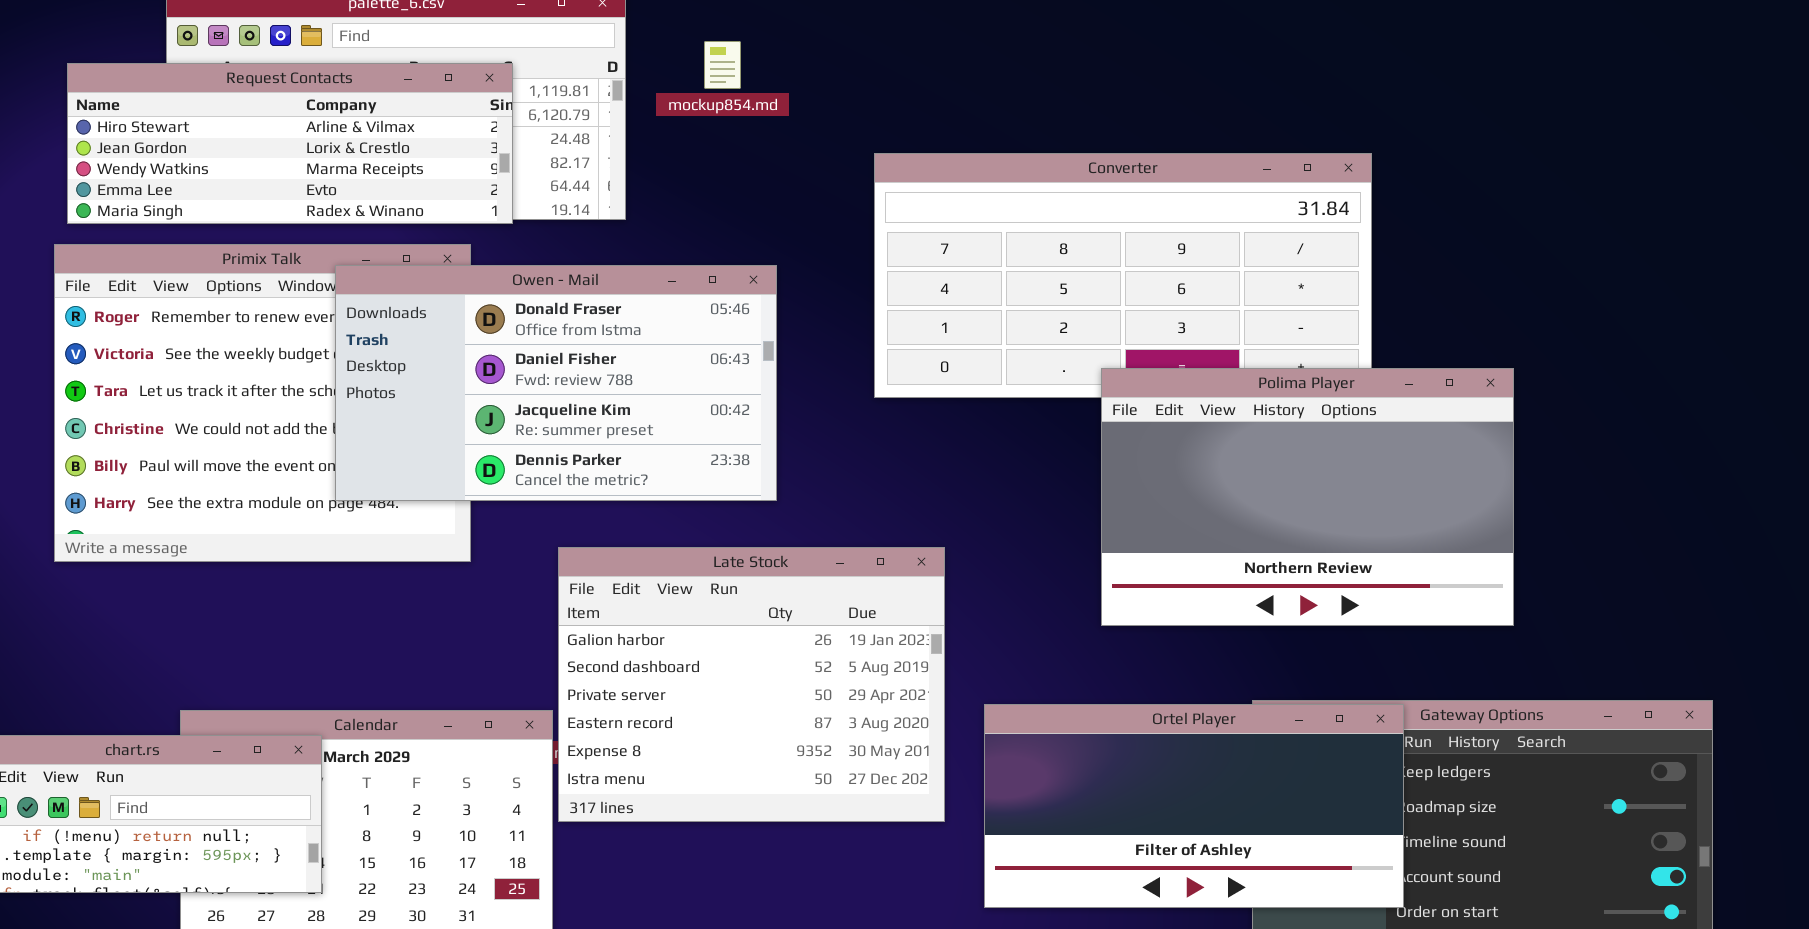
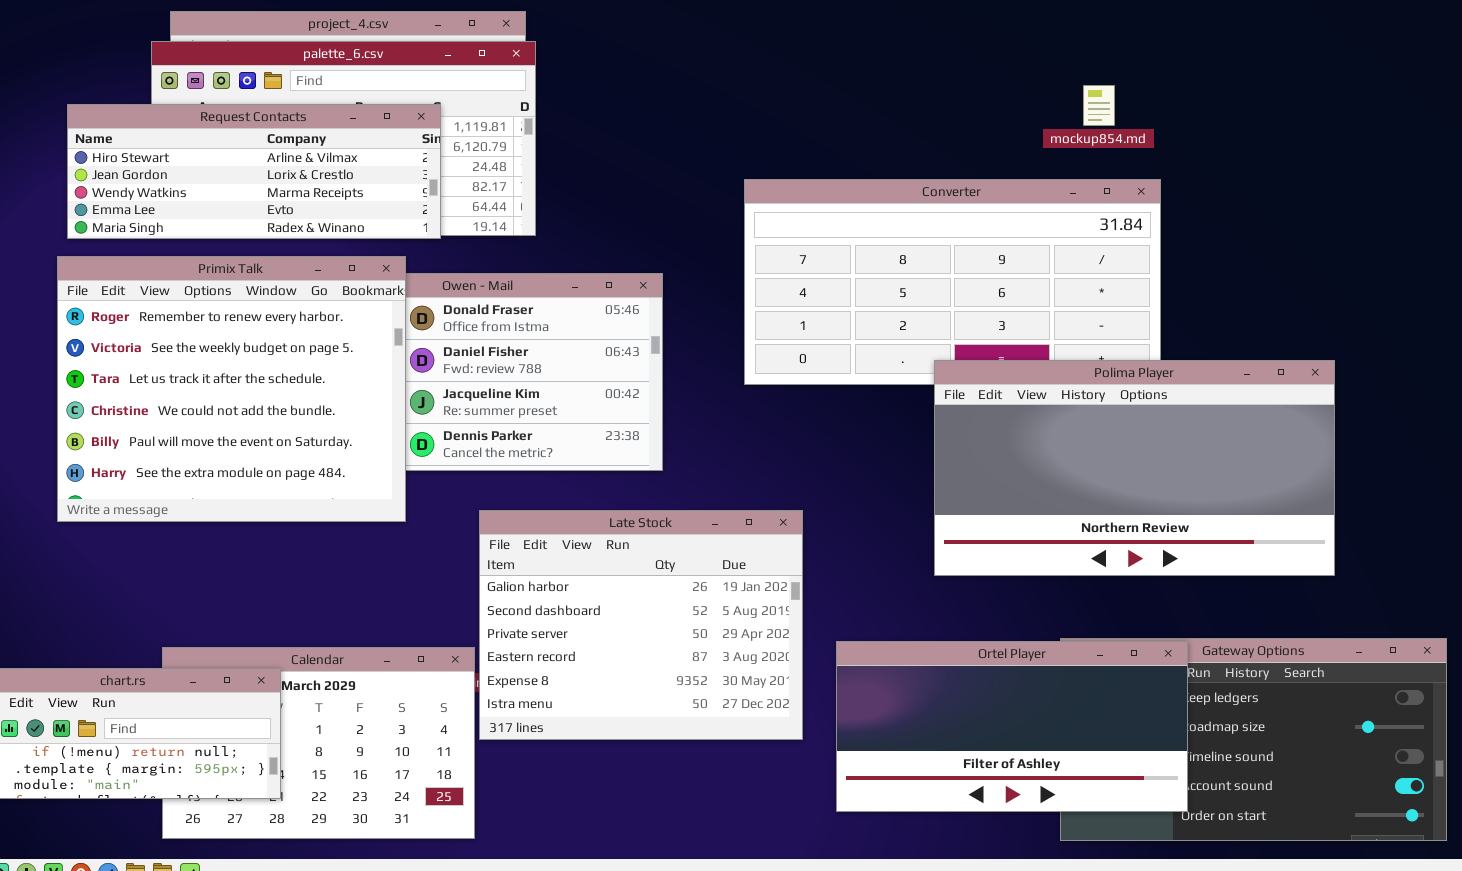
mockup854.md: [704,41,741,89] -> [1083,85,1115,126], moved
Primix Talk: [54,244,471,562] -> [57,256,406,522], raised
Polima Player: [1101,368,1514,626] -> [934,360,1335,576], resized

